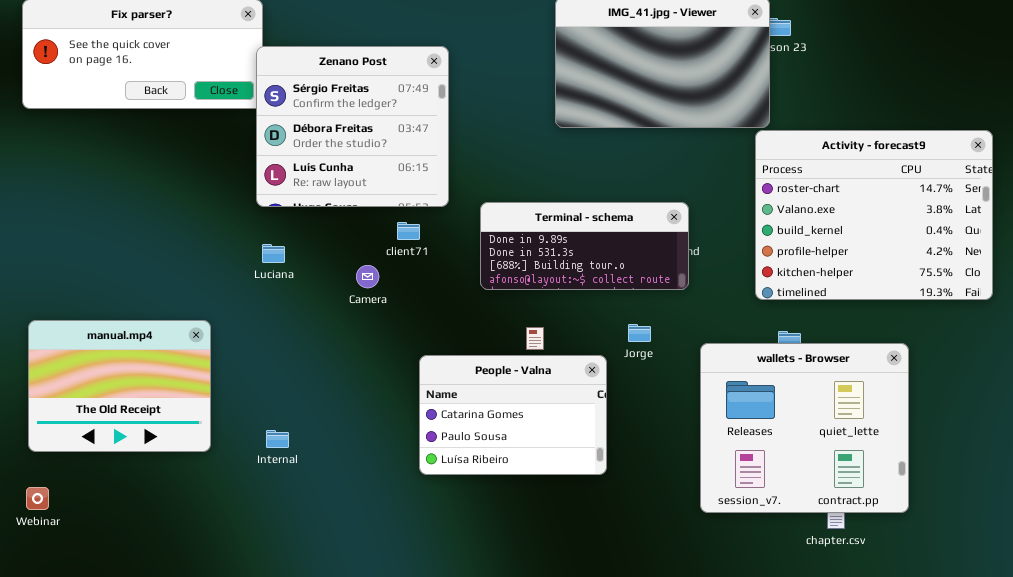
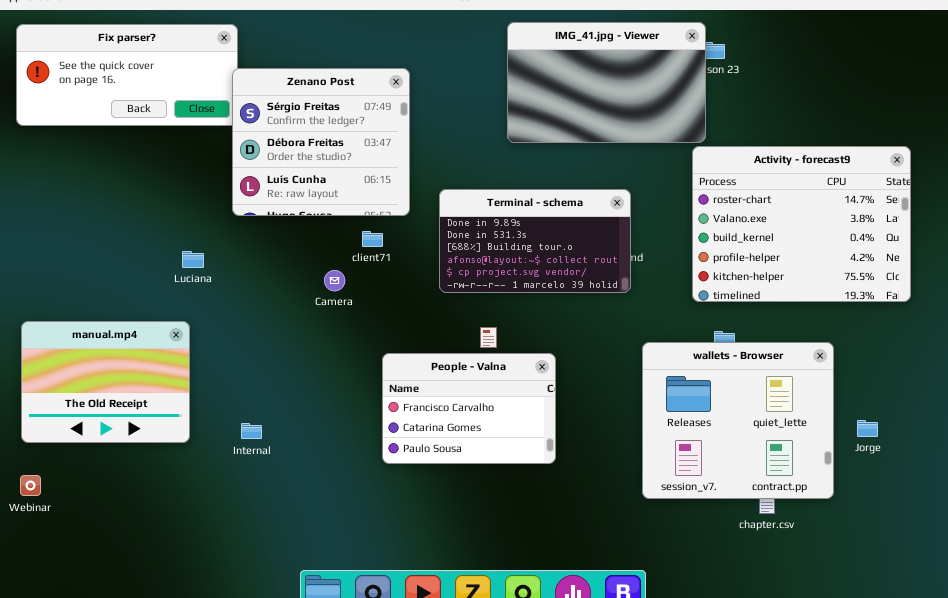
Terminal - schema: [480,202,689,290] -> [439,189,631,293], resized
Luciana: [262,244,285,263] -> [182,251,204,268], moved
Jorge: [628,324,651,342] -> [857,420,878,437], moved
People - Valna: [419,355,607,475] -> [382,353,556,464], scrolled up 1 row

